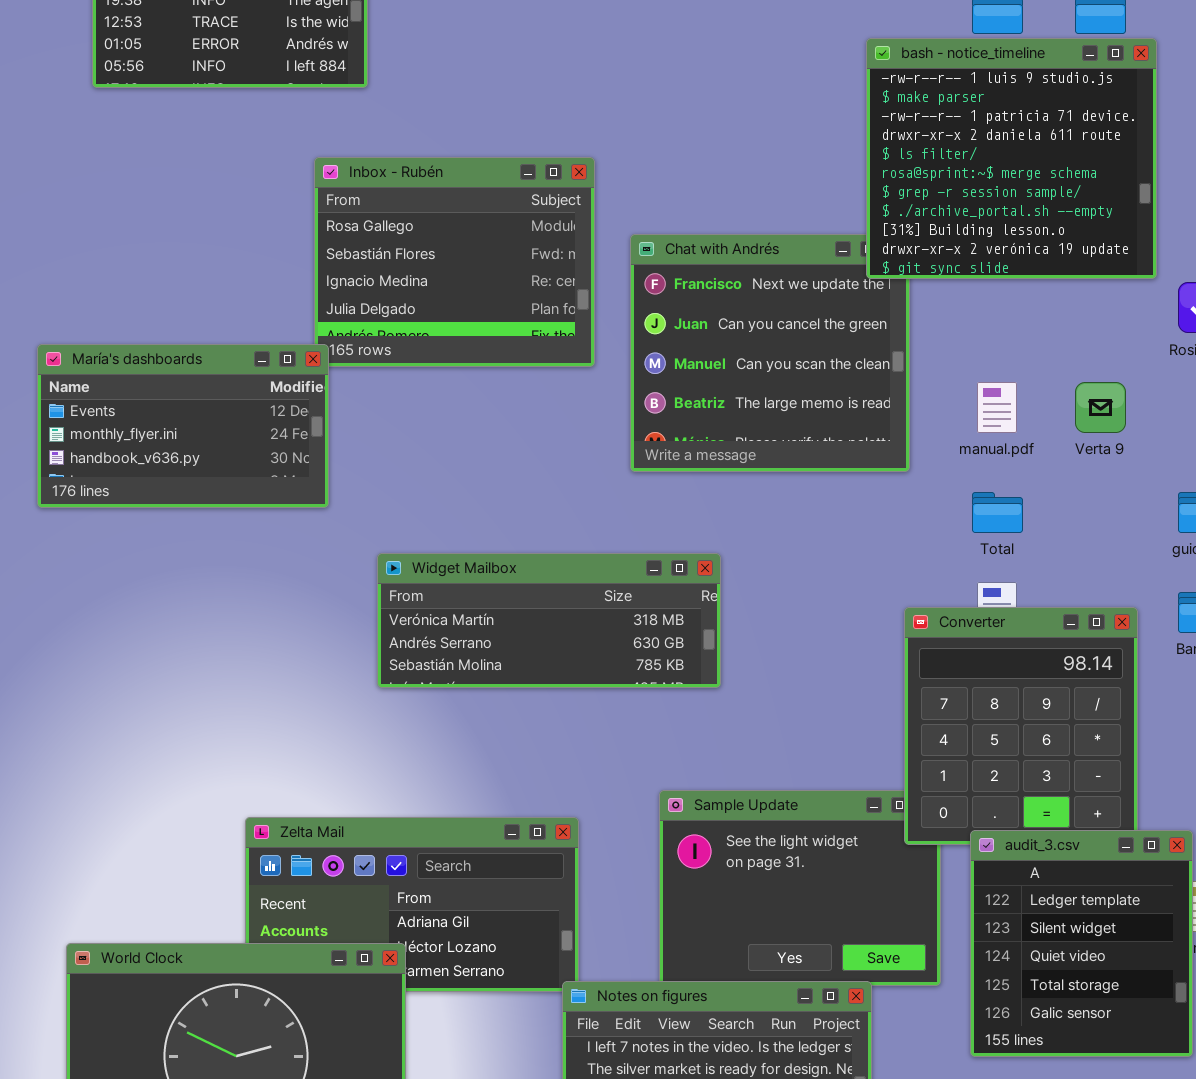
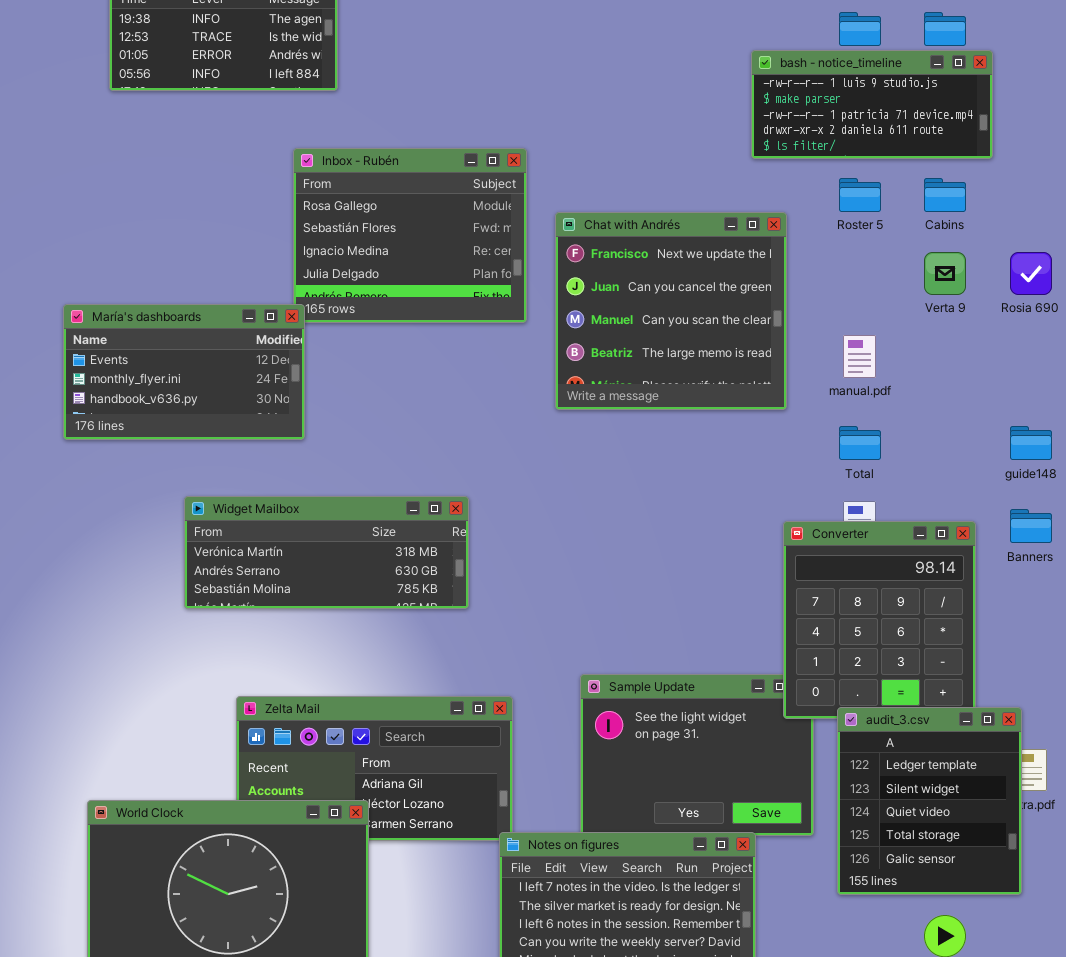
bash - notice_timeline: [866,38,1157,279] -> [751,50,993,159], resized
Verta 9: [1075,382,1126,433] -> [924,252,966,295], moved
Widget Mailbox: [377,553,721,688] -> [184,496,469,609], moved

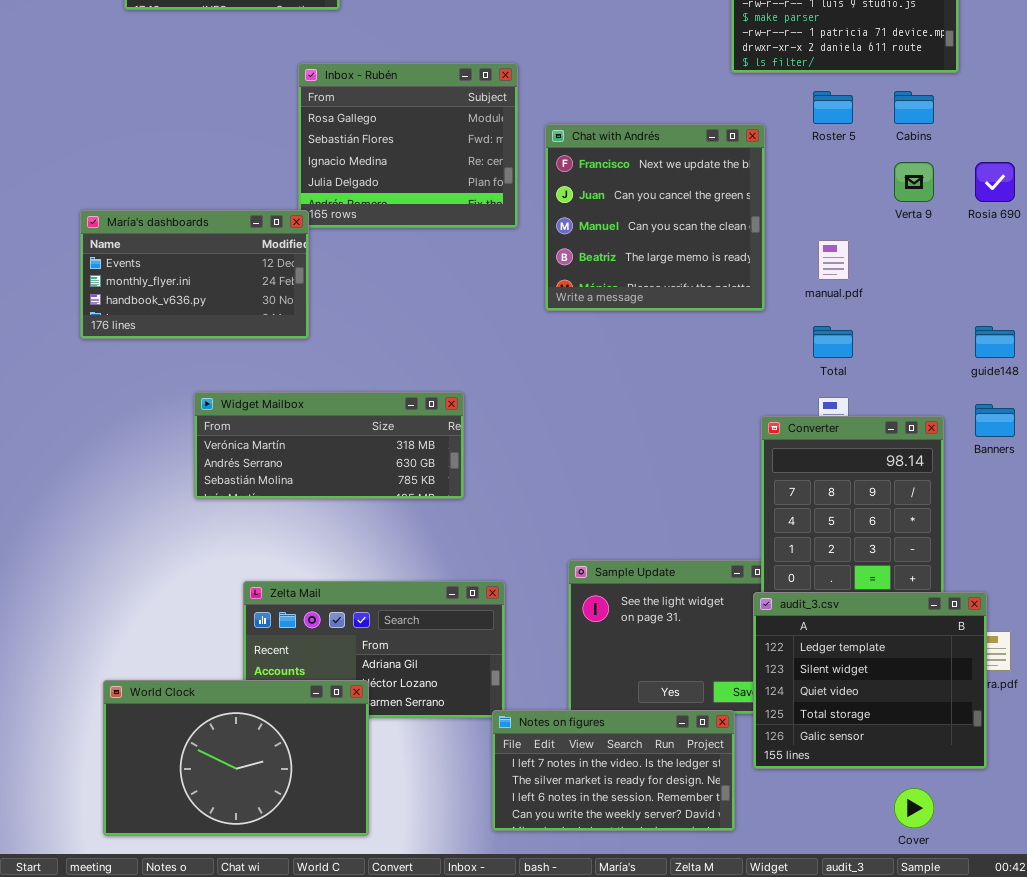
audit_3.csv: [837,707,1022,895] -> [753,592,987,769], resized

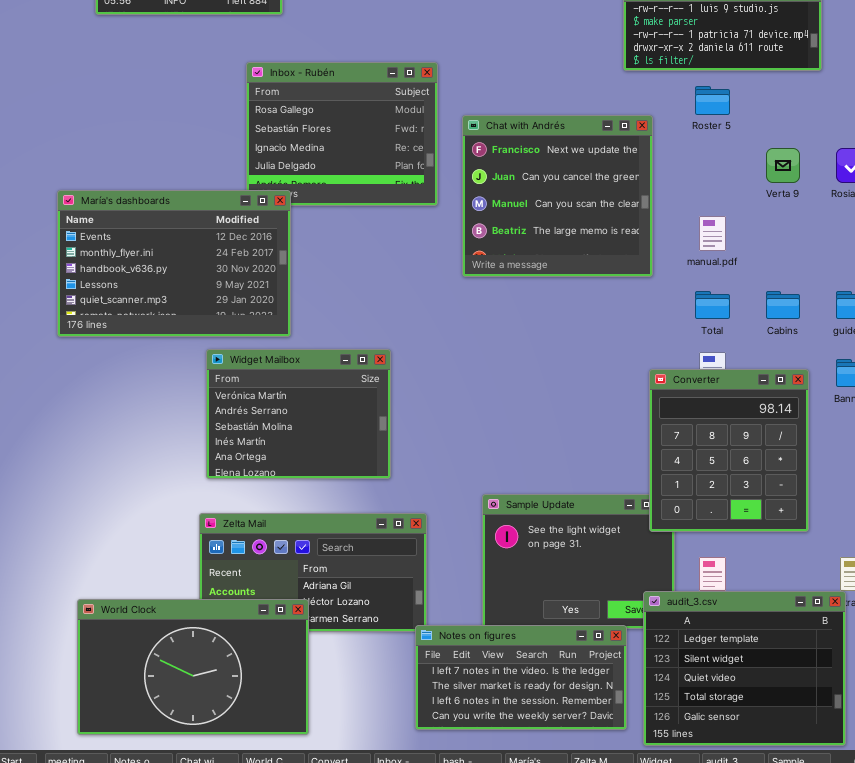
Cabins: [894,91,934,124] -> [766,291,800,319], moved
María's dashboards: [80,210,309,339] -> [57,190,291,337], resized
Widget Mailbox: [194,392,464,499] -> [206,349,391,479], resized
audit_3.csv: [753,592,987,769] -> [643,591,846,746], moved

